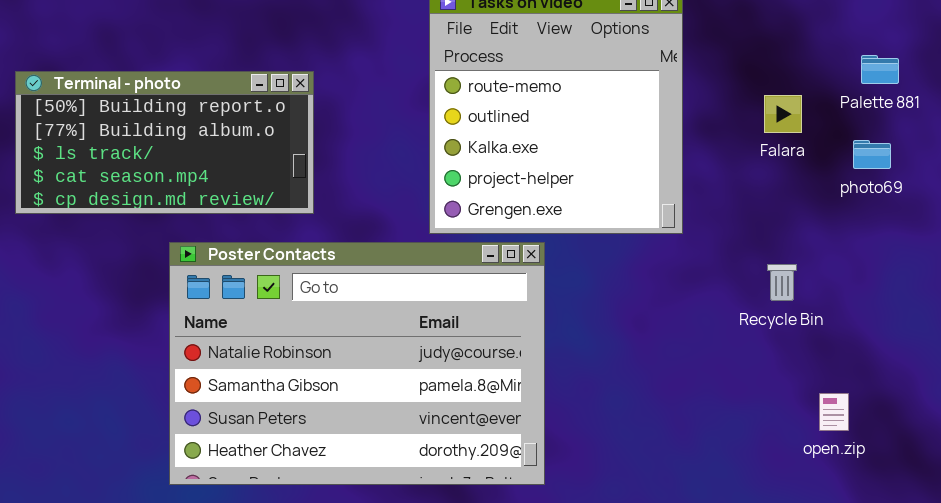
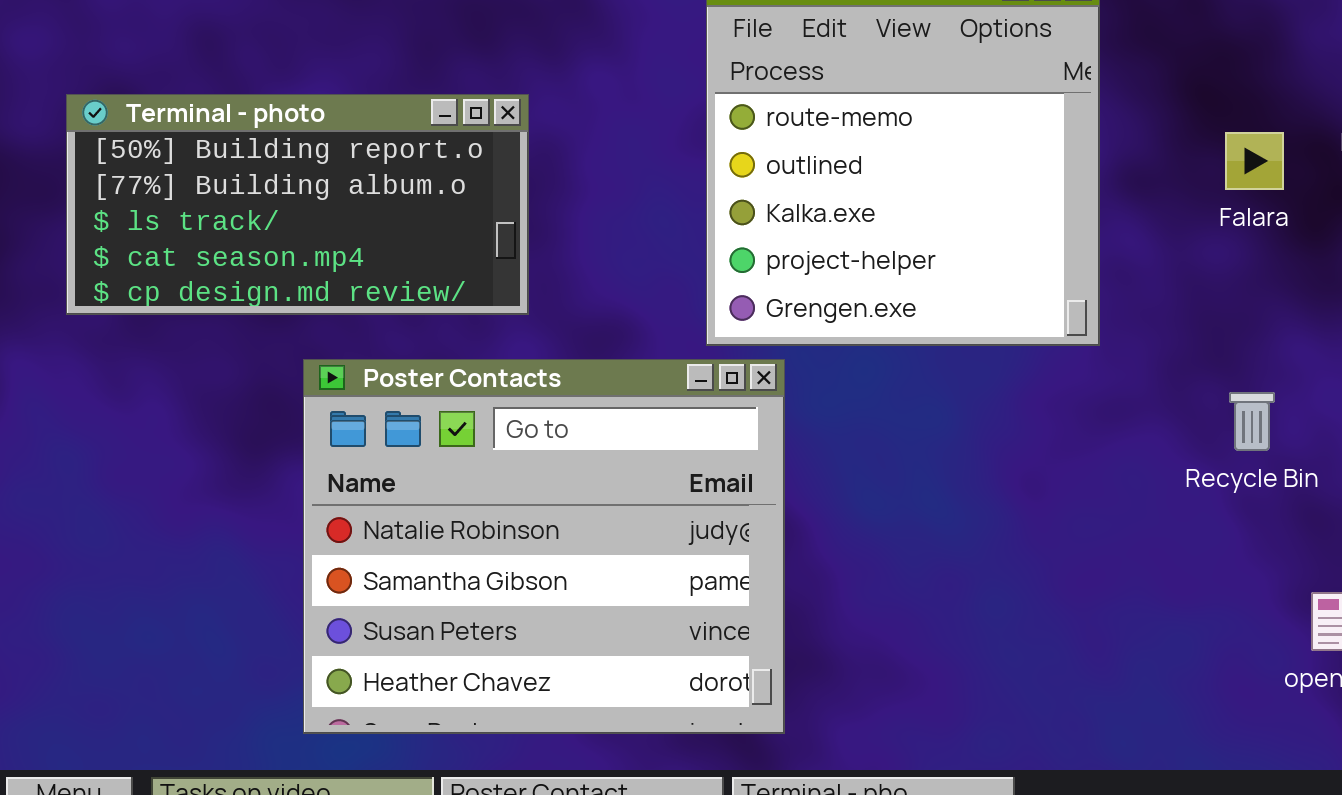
Poster Contacts: [169,242,545,485] -> [303,359,785,734], resized

